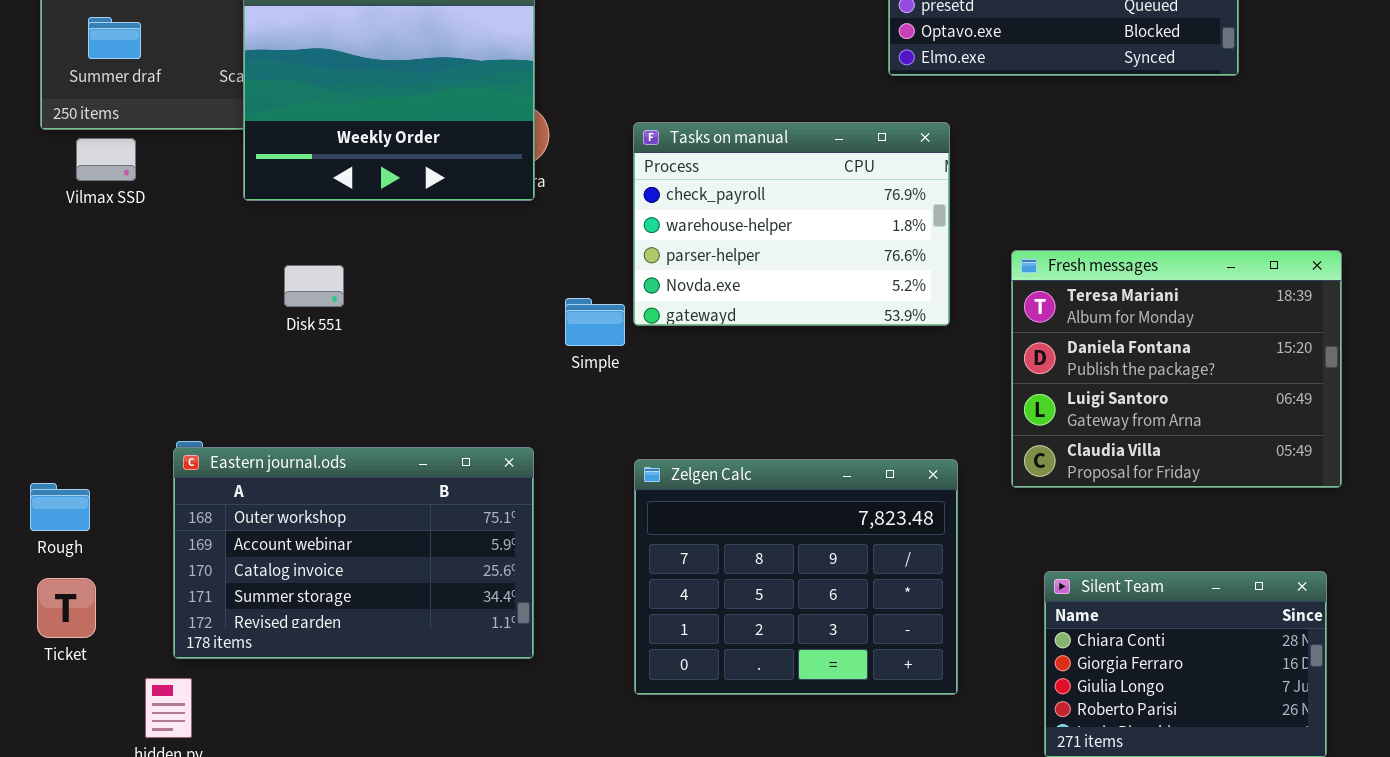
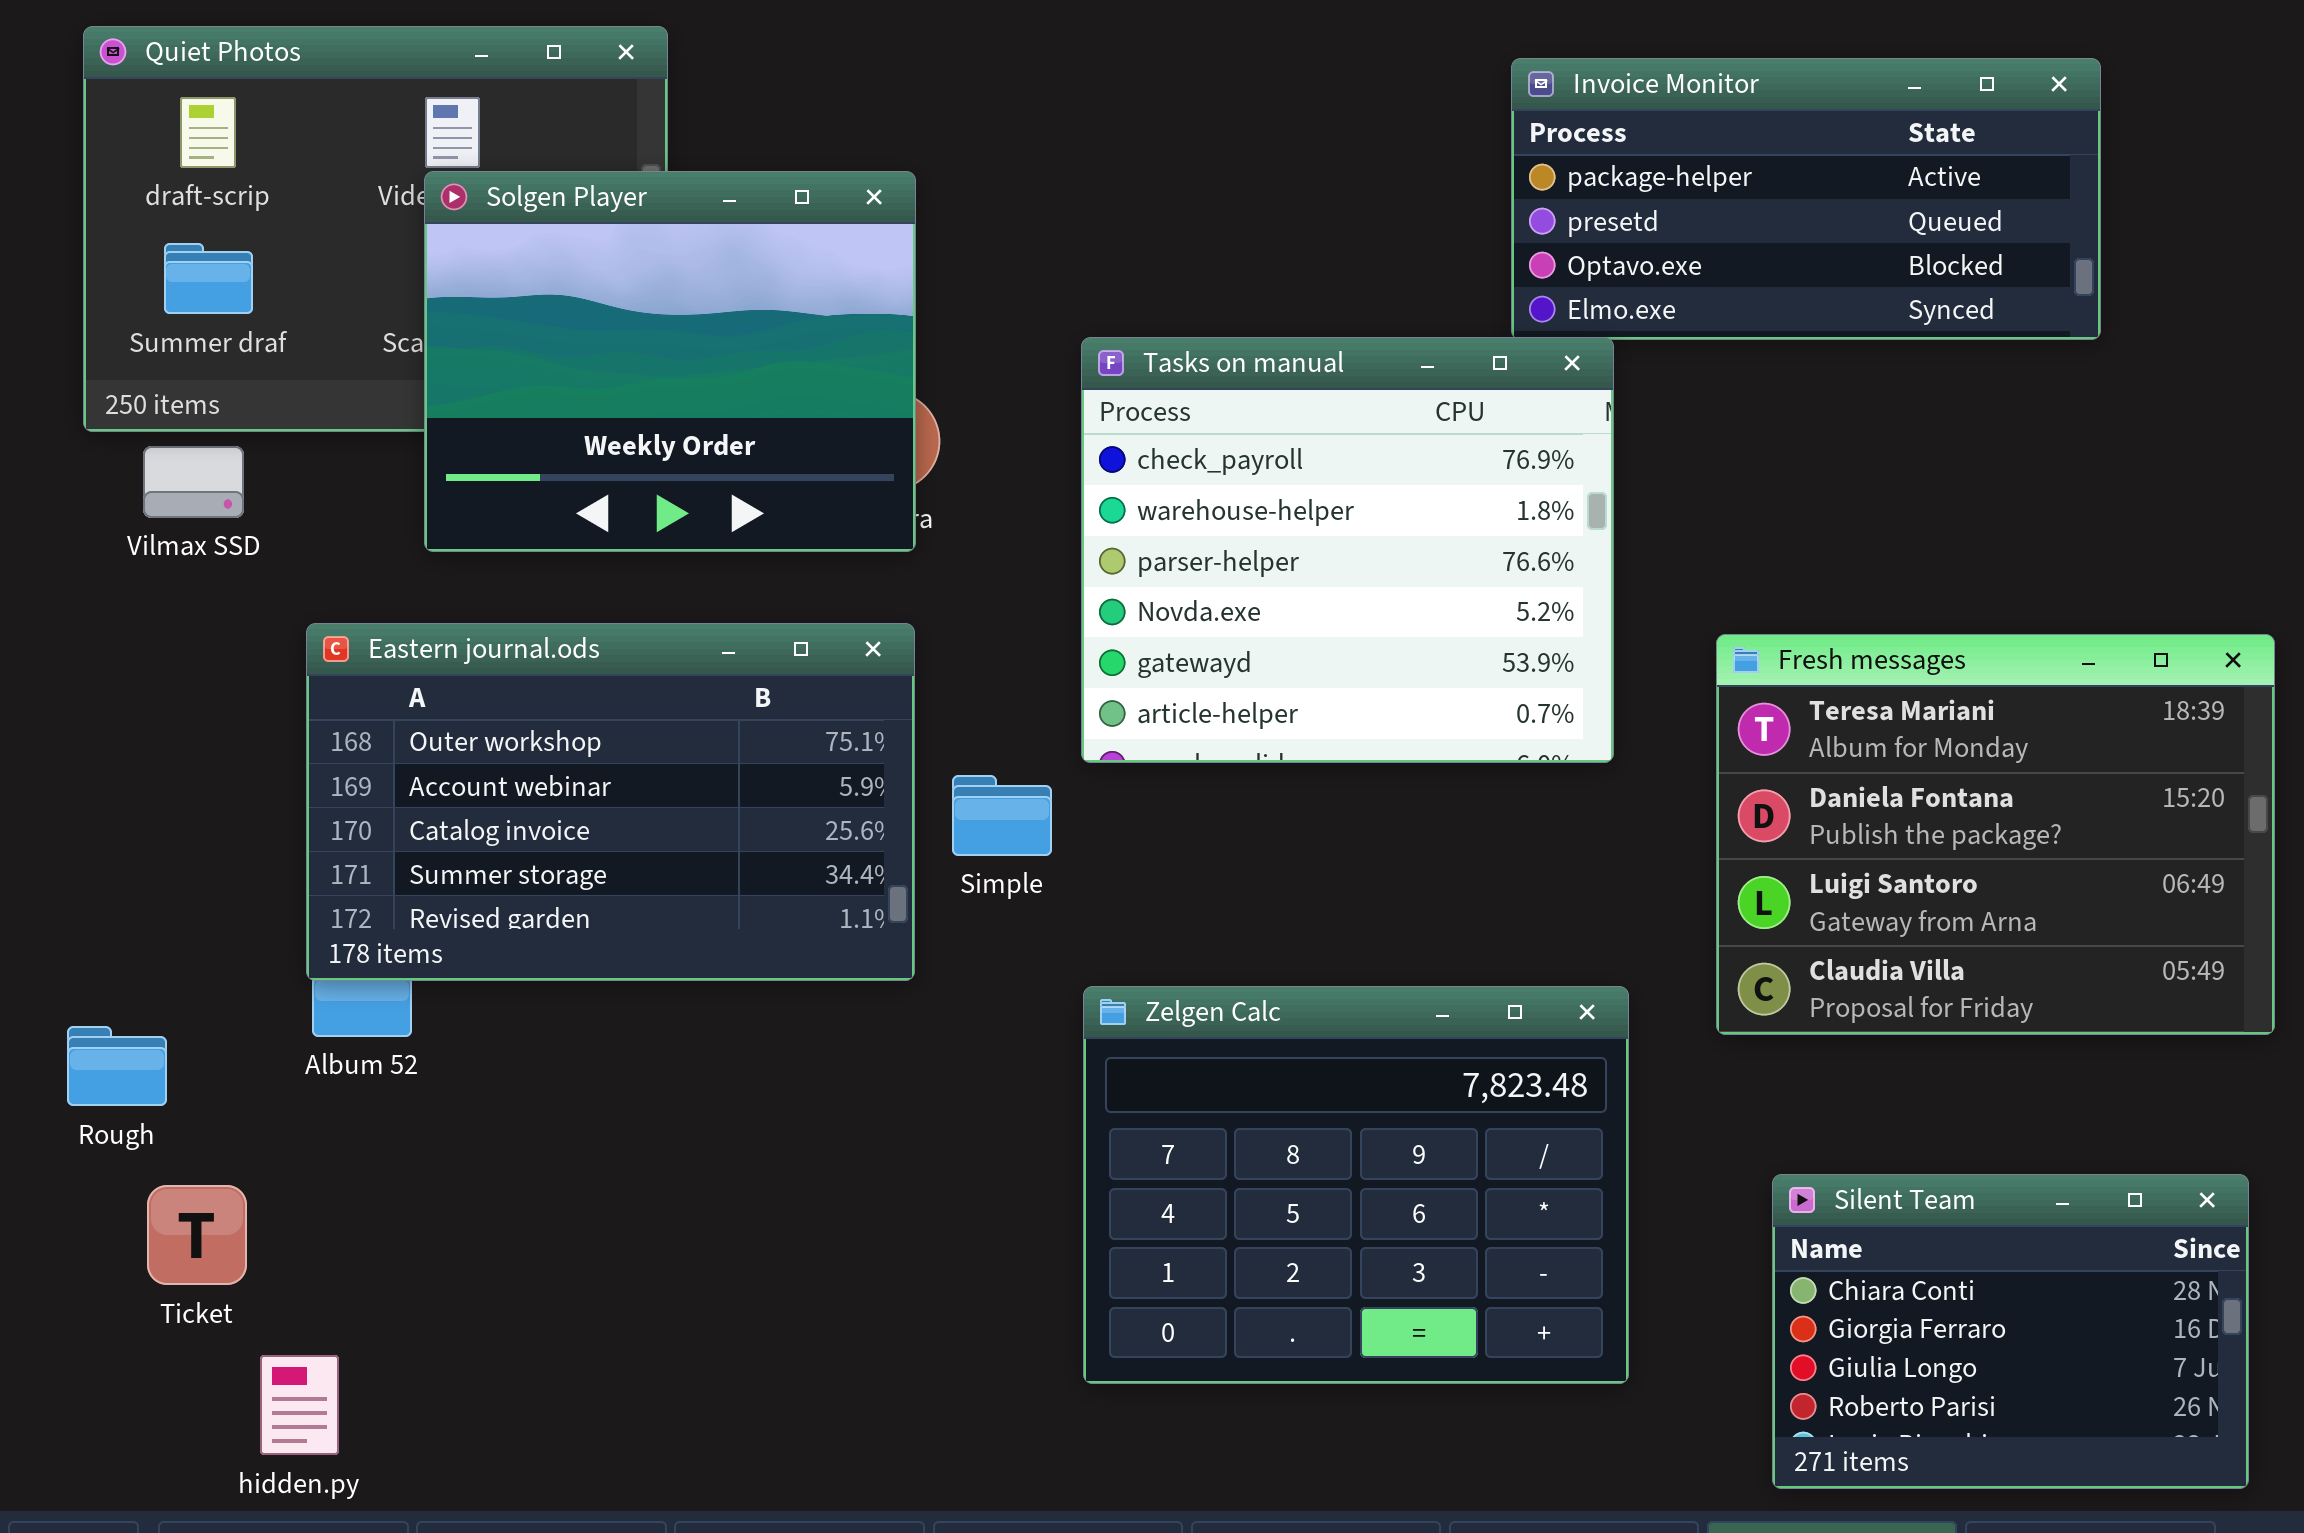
Tasks on manual: [633,122,950,326] -> [1081,337,1614,763], resized
Simple: [565,298,625,346] -> [952,775,1052,856], moved
Eastern journal.ods: [173,447,534,659] -> [306,623,915,981], moved
Ticket: [37,578,96,638] -> [147,1185,247,1285], moved

